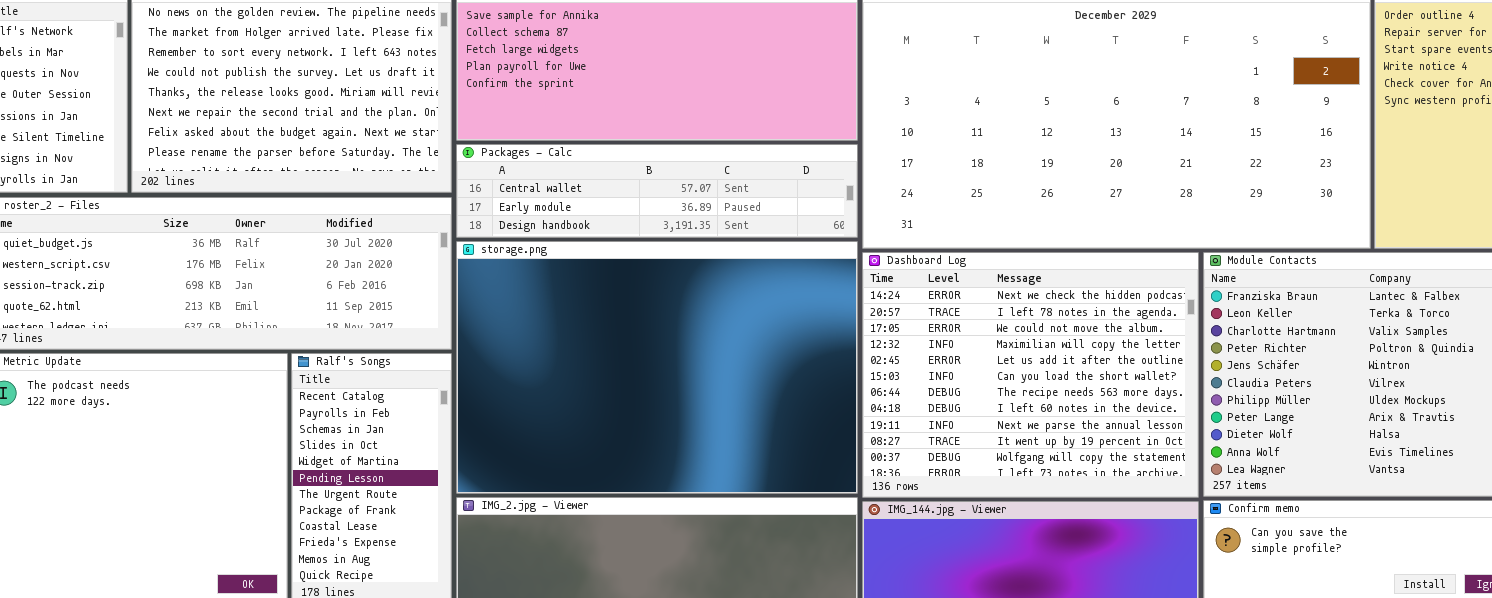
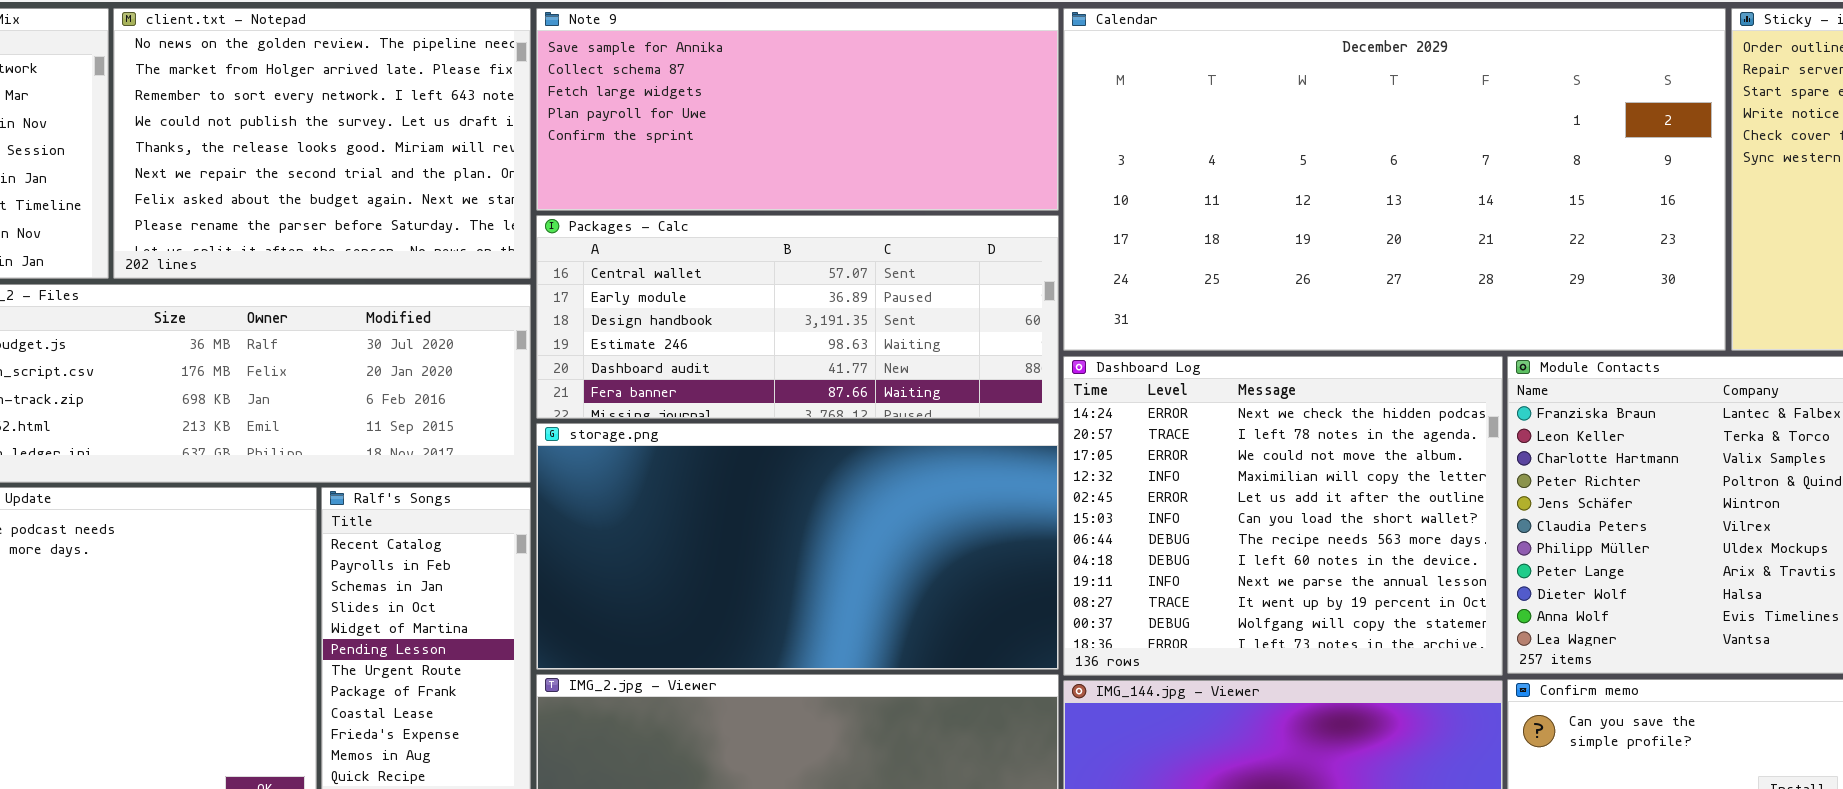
Packages - Calc: [456,144,858,238] -> [536,215,1059,419], resized
storage.png: [456,241,858,494] -> [536,423,1059,670], resized

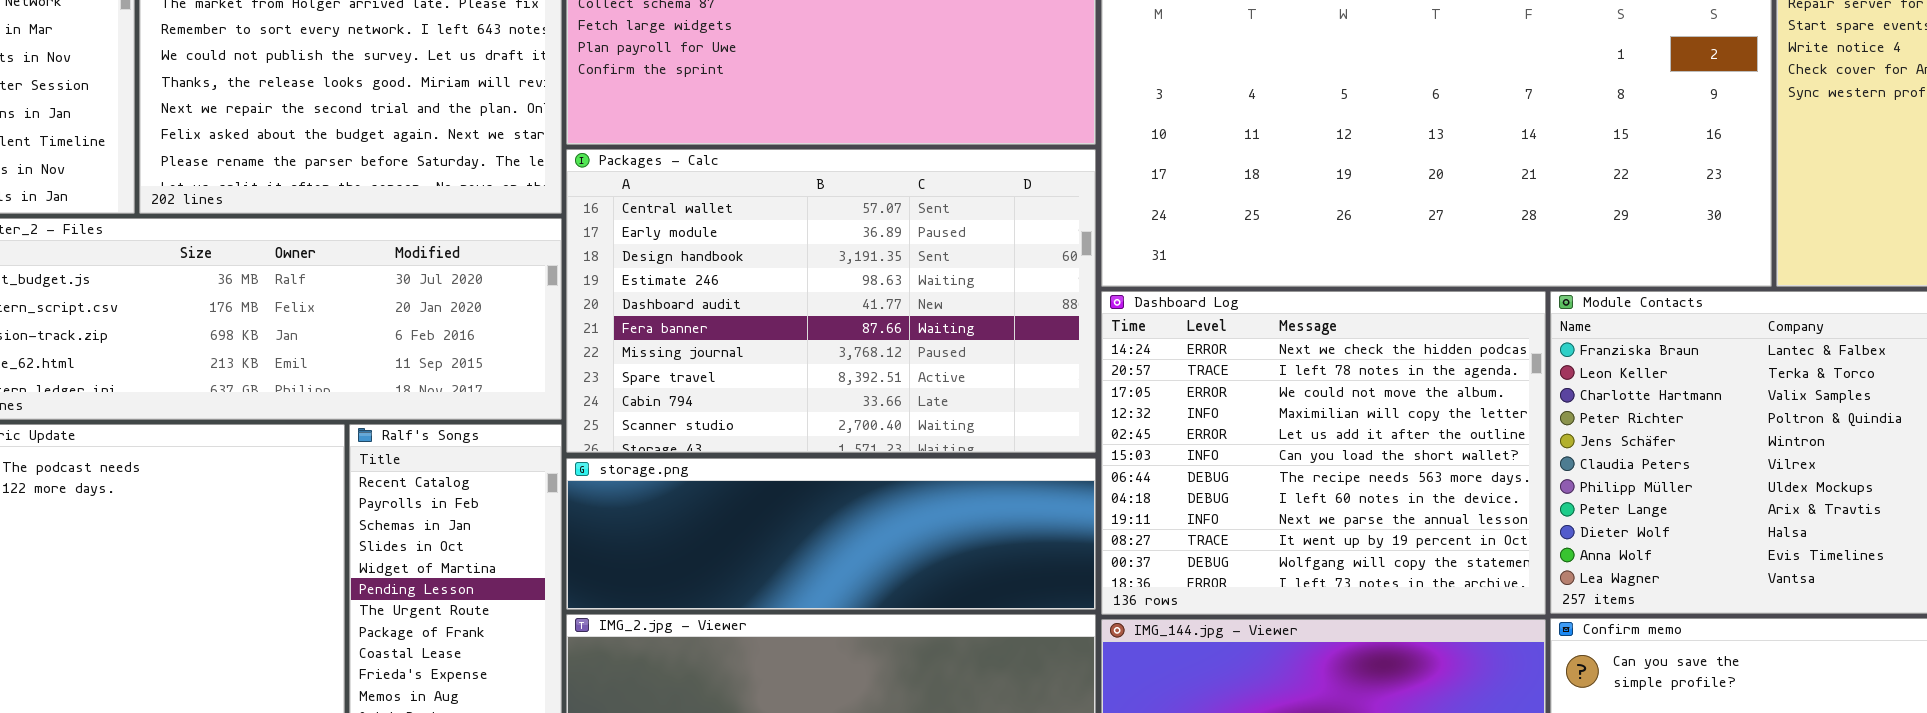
Packages - Calc: [536,215,1059,419] -> [566,149,1096,453], resized
storage.png: [536,423,1059,670] -> [566,458,1096,610], resized

